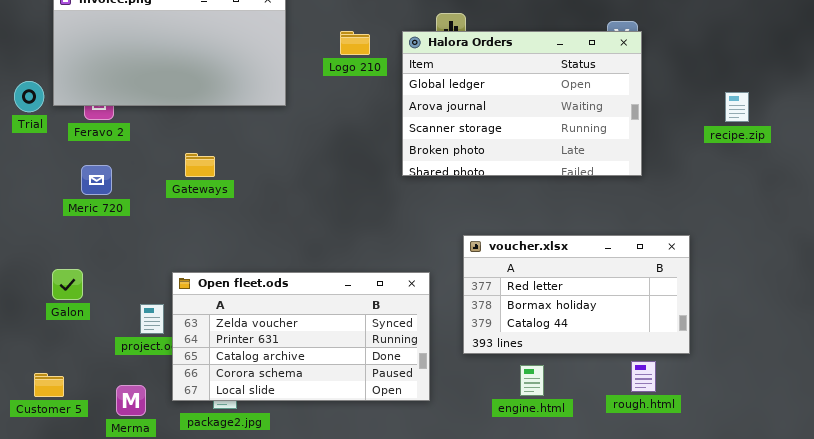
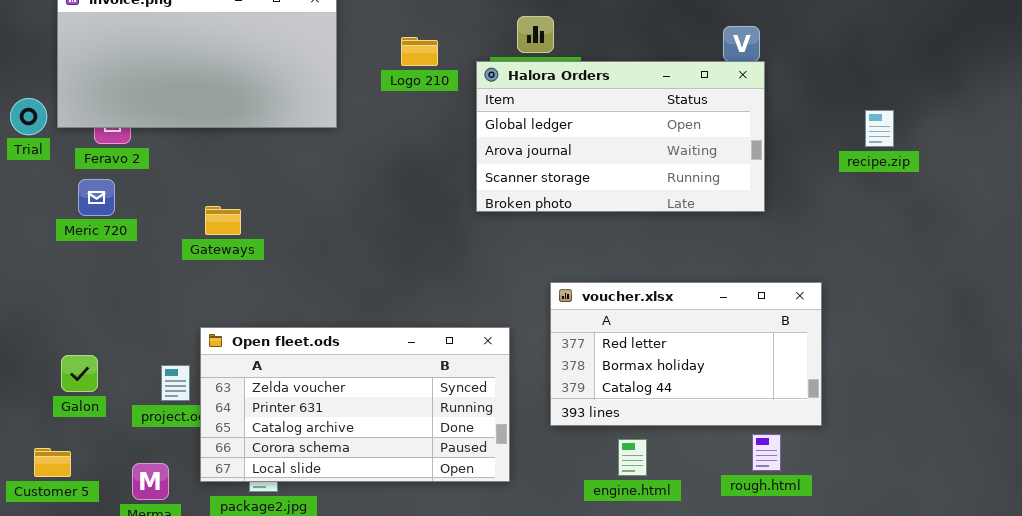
Halora Orders: [402,31,642,176] -> [476,61,765,212], resized
Gateways: [185,153,215,177] -> [205,206,241,235], moved
Meric 720: [81,165,112,195] -> [78,179,115,216], moved
Galon: [52,269,83,300] -> [61,355,98,392], moved

